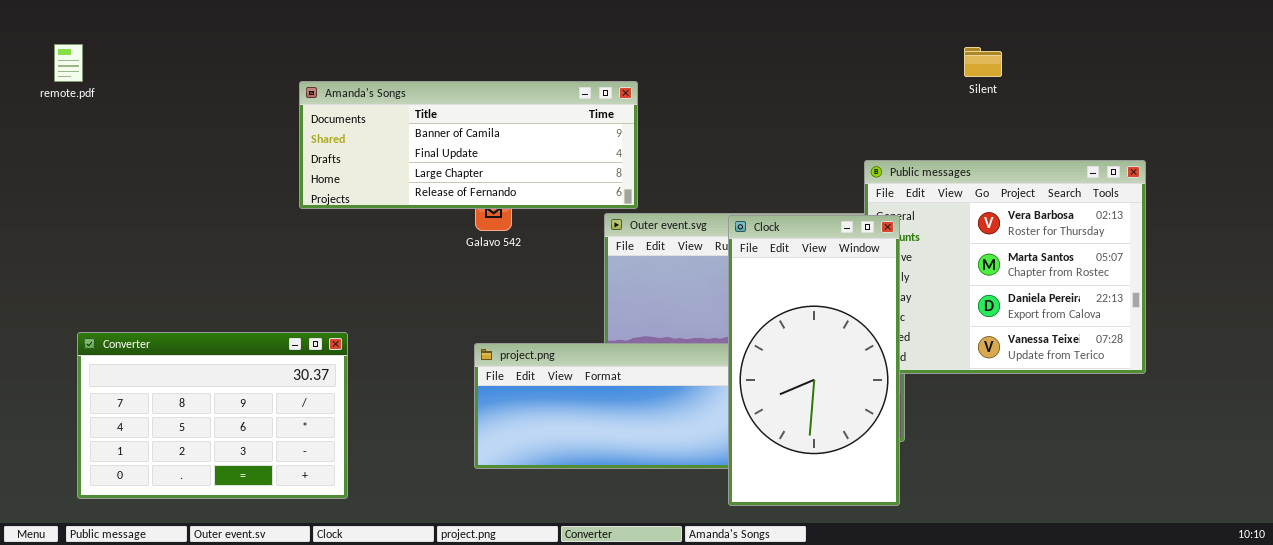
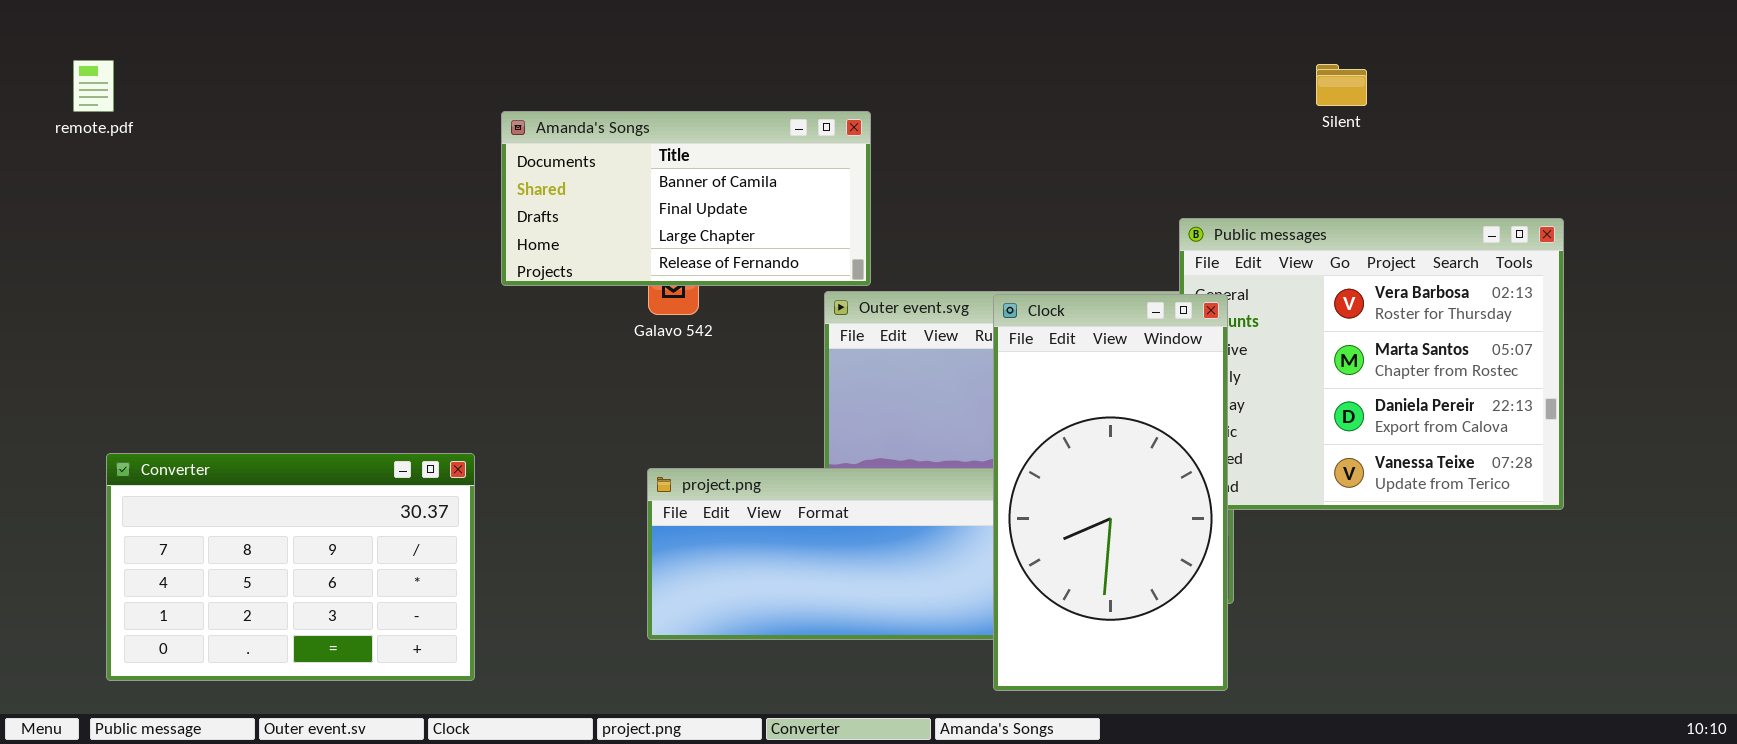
Amanda's Songs: [299,81,638,209] -> [501,111,871,286], resized

